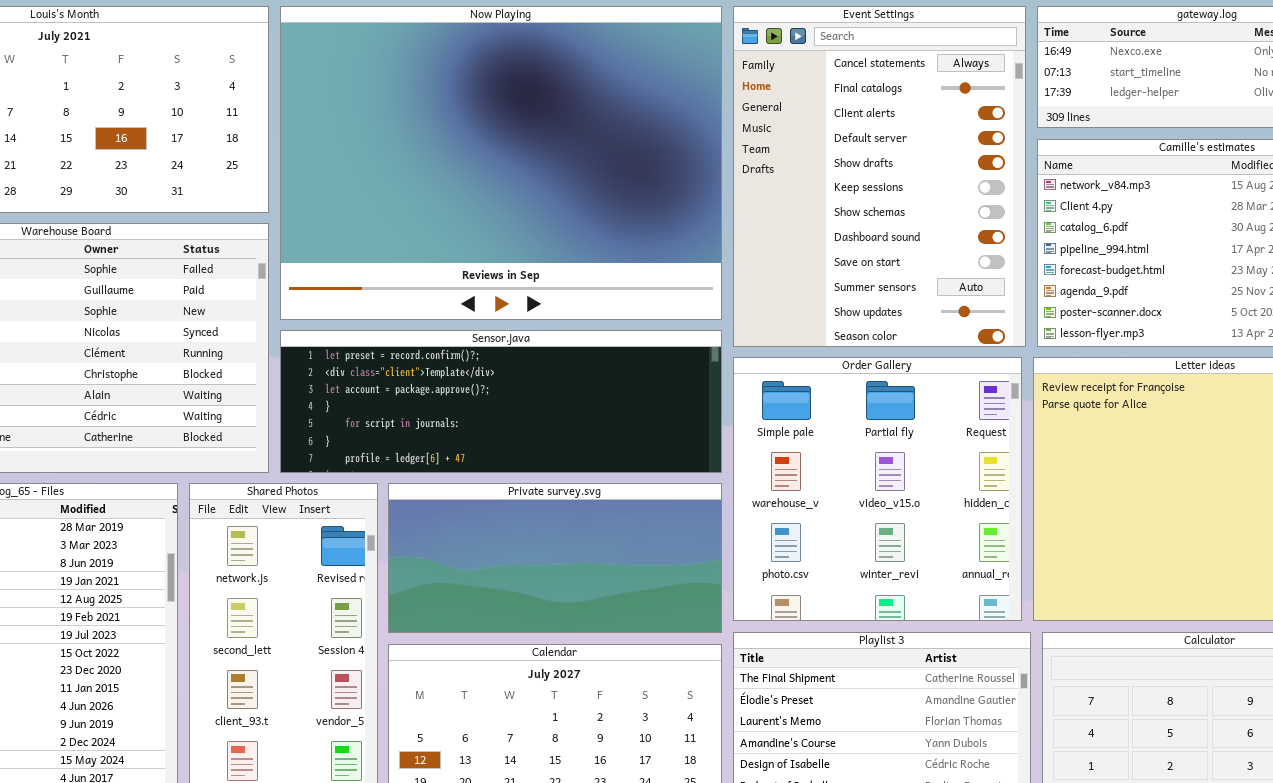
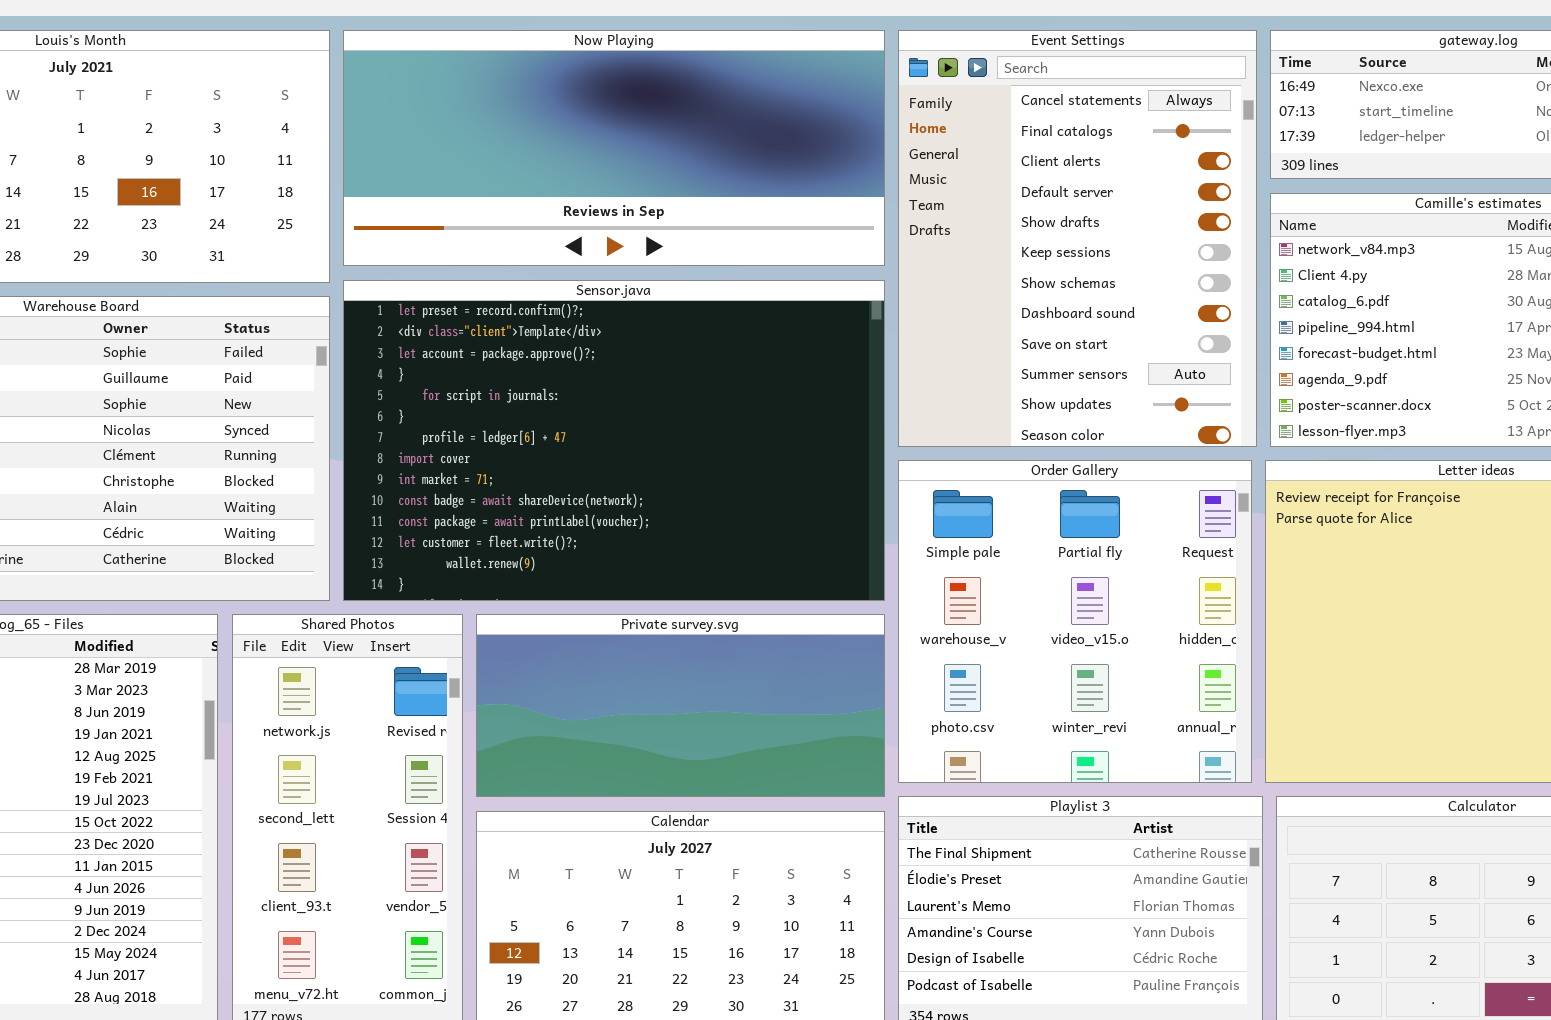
Now Playing: [280,6,722,320] -> [343,30,885,266], resized
Sensor.java: [280,330,722,473] -> [343,280,885,601], resized

